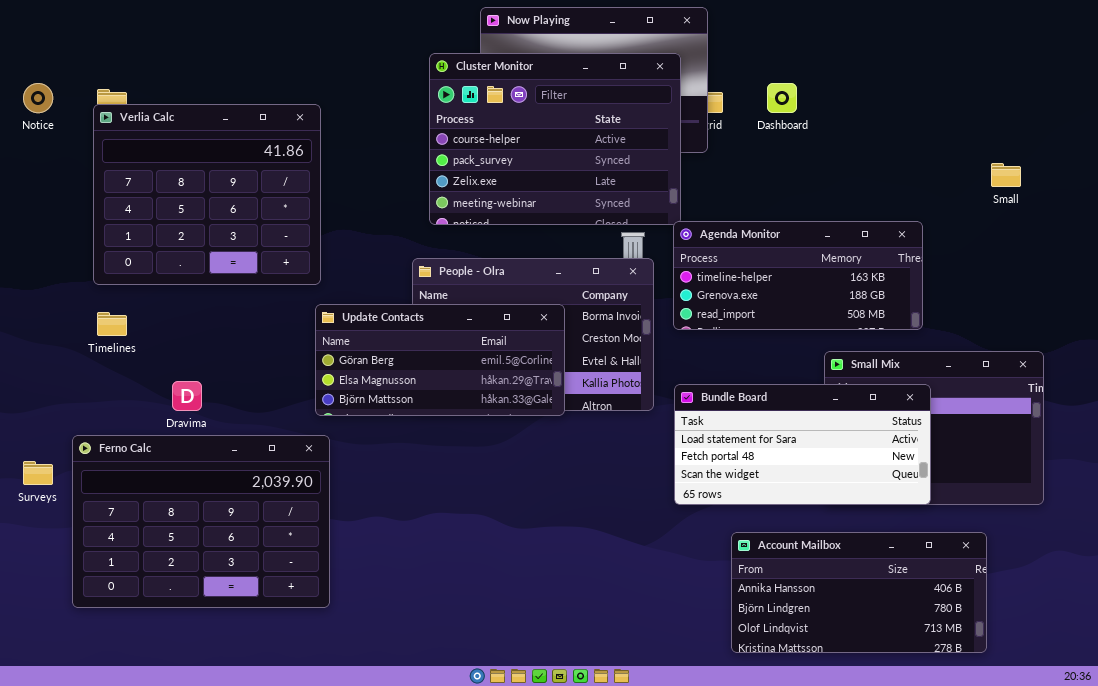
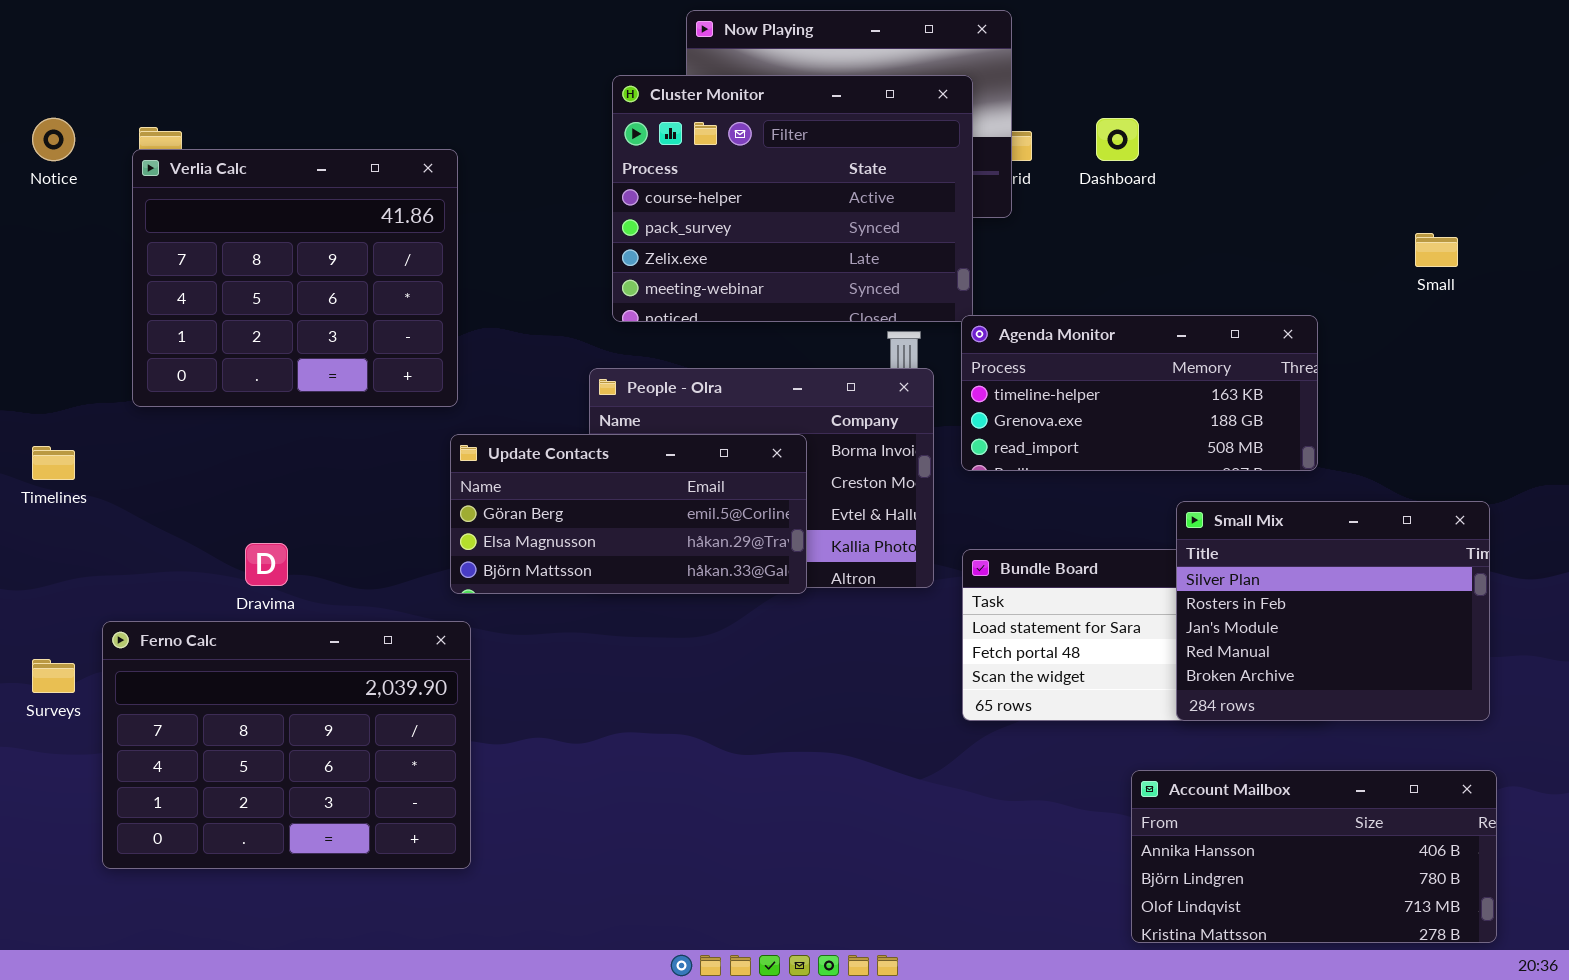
Timelines: [97,312,127,336] -> [32,446,75,480], moved
Small Mix: [824,351,1044,505] -> [1176,501,1490,721], raised
Account Mailbox: [731,532,987,653] -> [1131,770,1497,943], moved

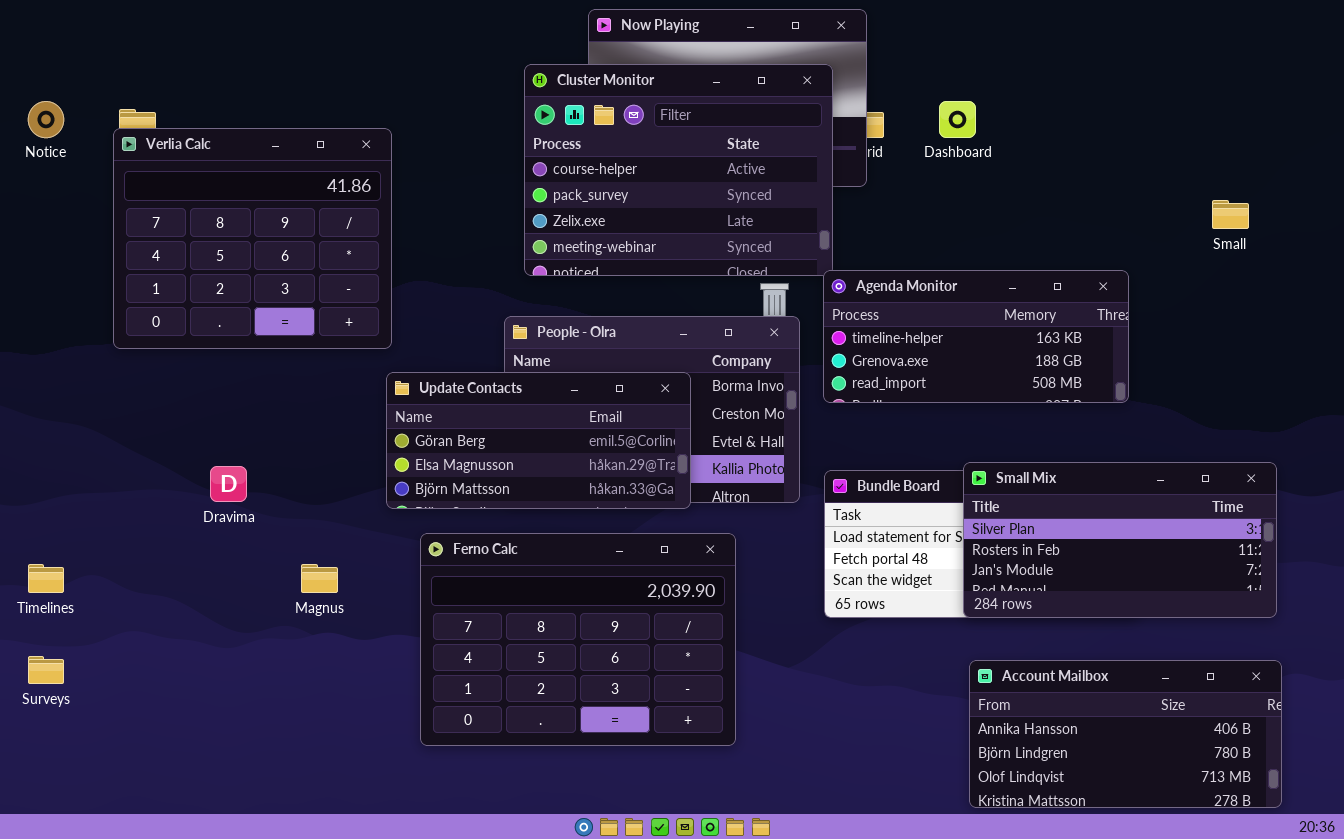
Timelines: [32,446,75,480] -> [28,564,64,593], moved
Small Mix: [1176,501,1490,721] -> [963,462,1277,618], resized
Ferno Calc: [102,621,471,869] -> [420,533,736,746], moved
Surveys: [32,659,75,693] -> [28,656,64,684], moved

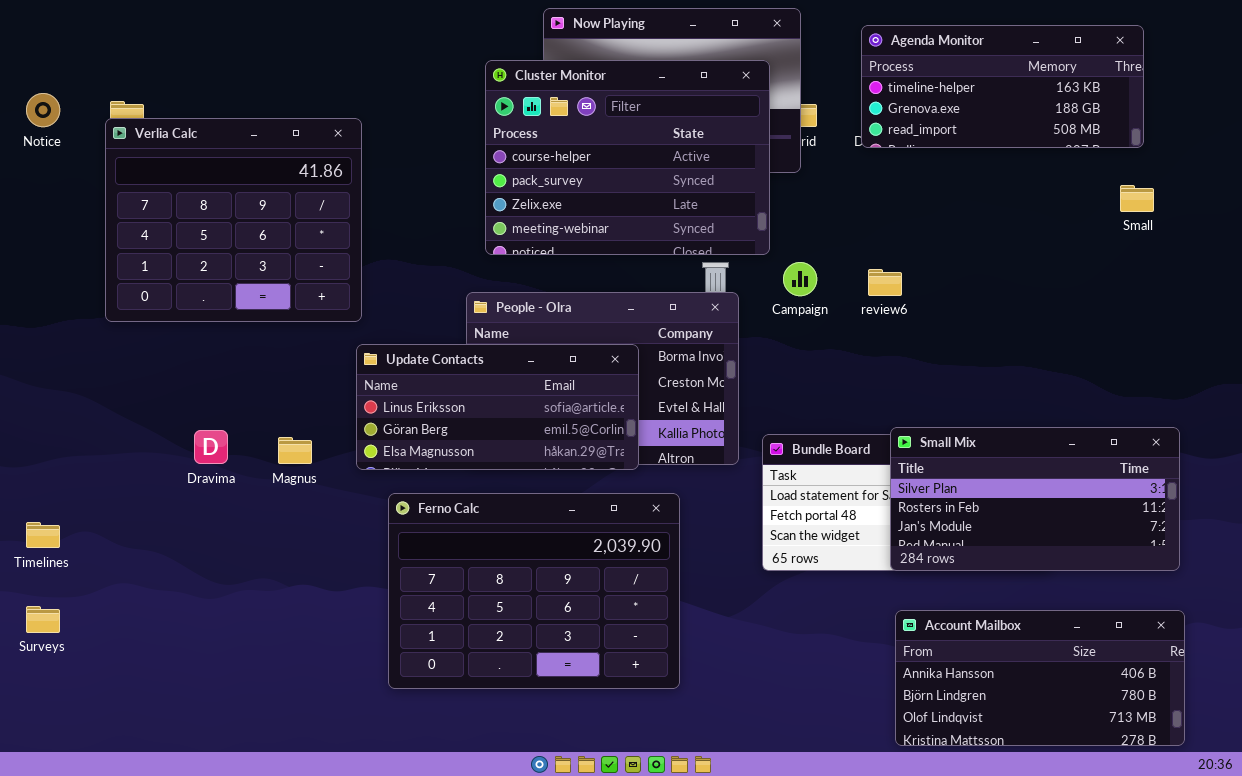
Agenda Monitor: [823,270,1129,403] -> [861,25,1144,148], moved
Update Contacts: [386,372,691,509] -> [356,344,639,470], scrolled up 1 row
Magnus: [301,564,338,593] -> [278,437,312,464], moved

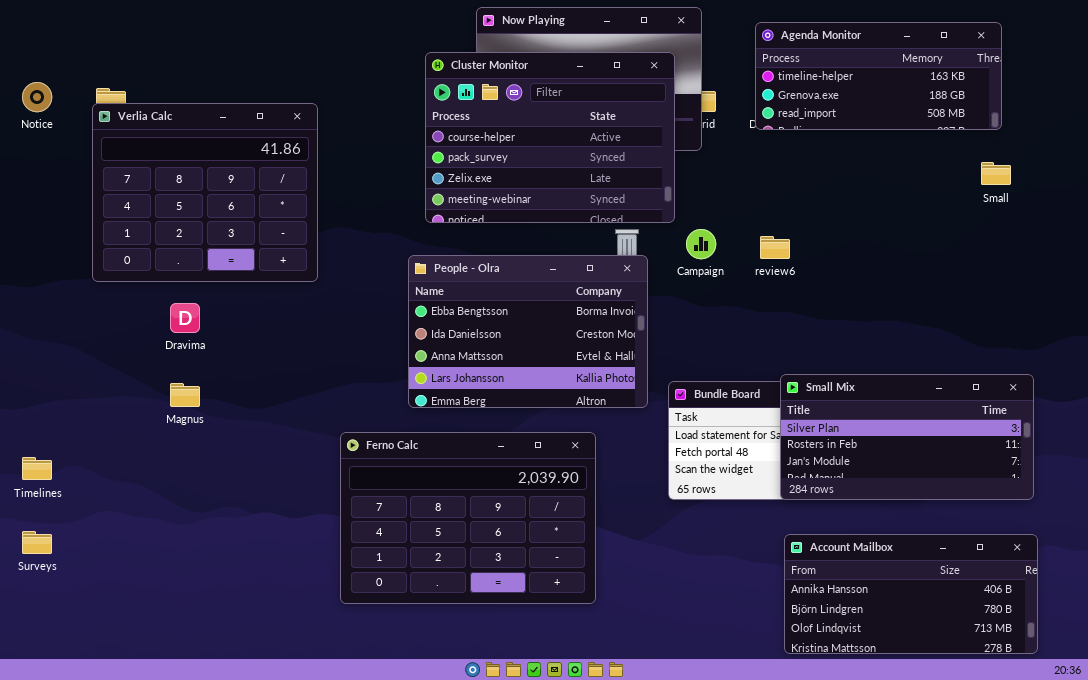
Update Contacts: [356,344,639,470] -> none, closed
Dravima: [194,430,228,464] -> [170,303,200,333], moved
Magnus: [278,437,312,464] -> [170,383,200,407], moved

